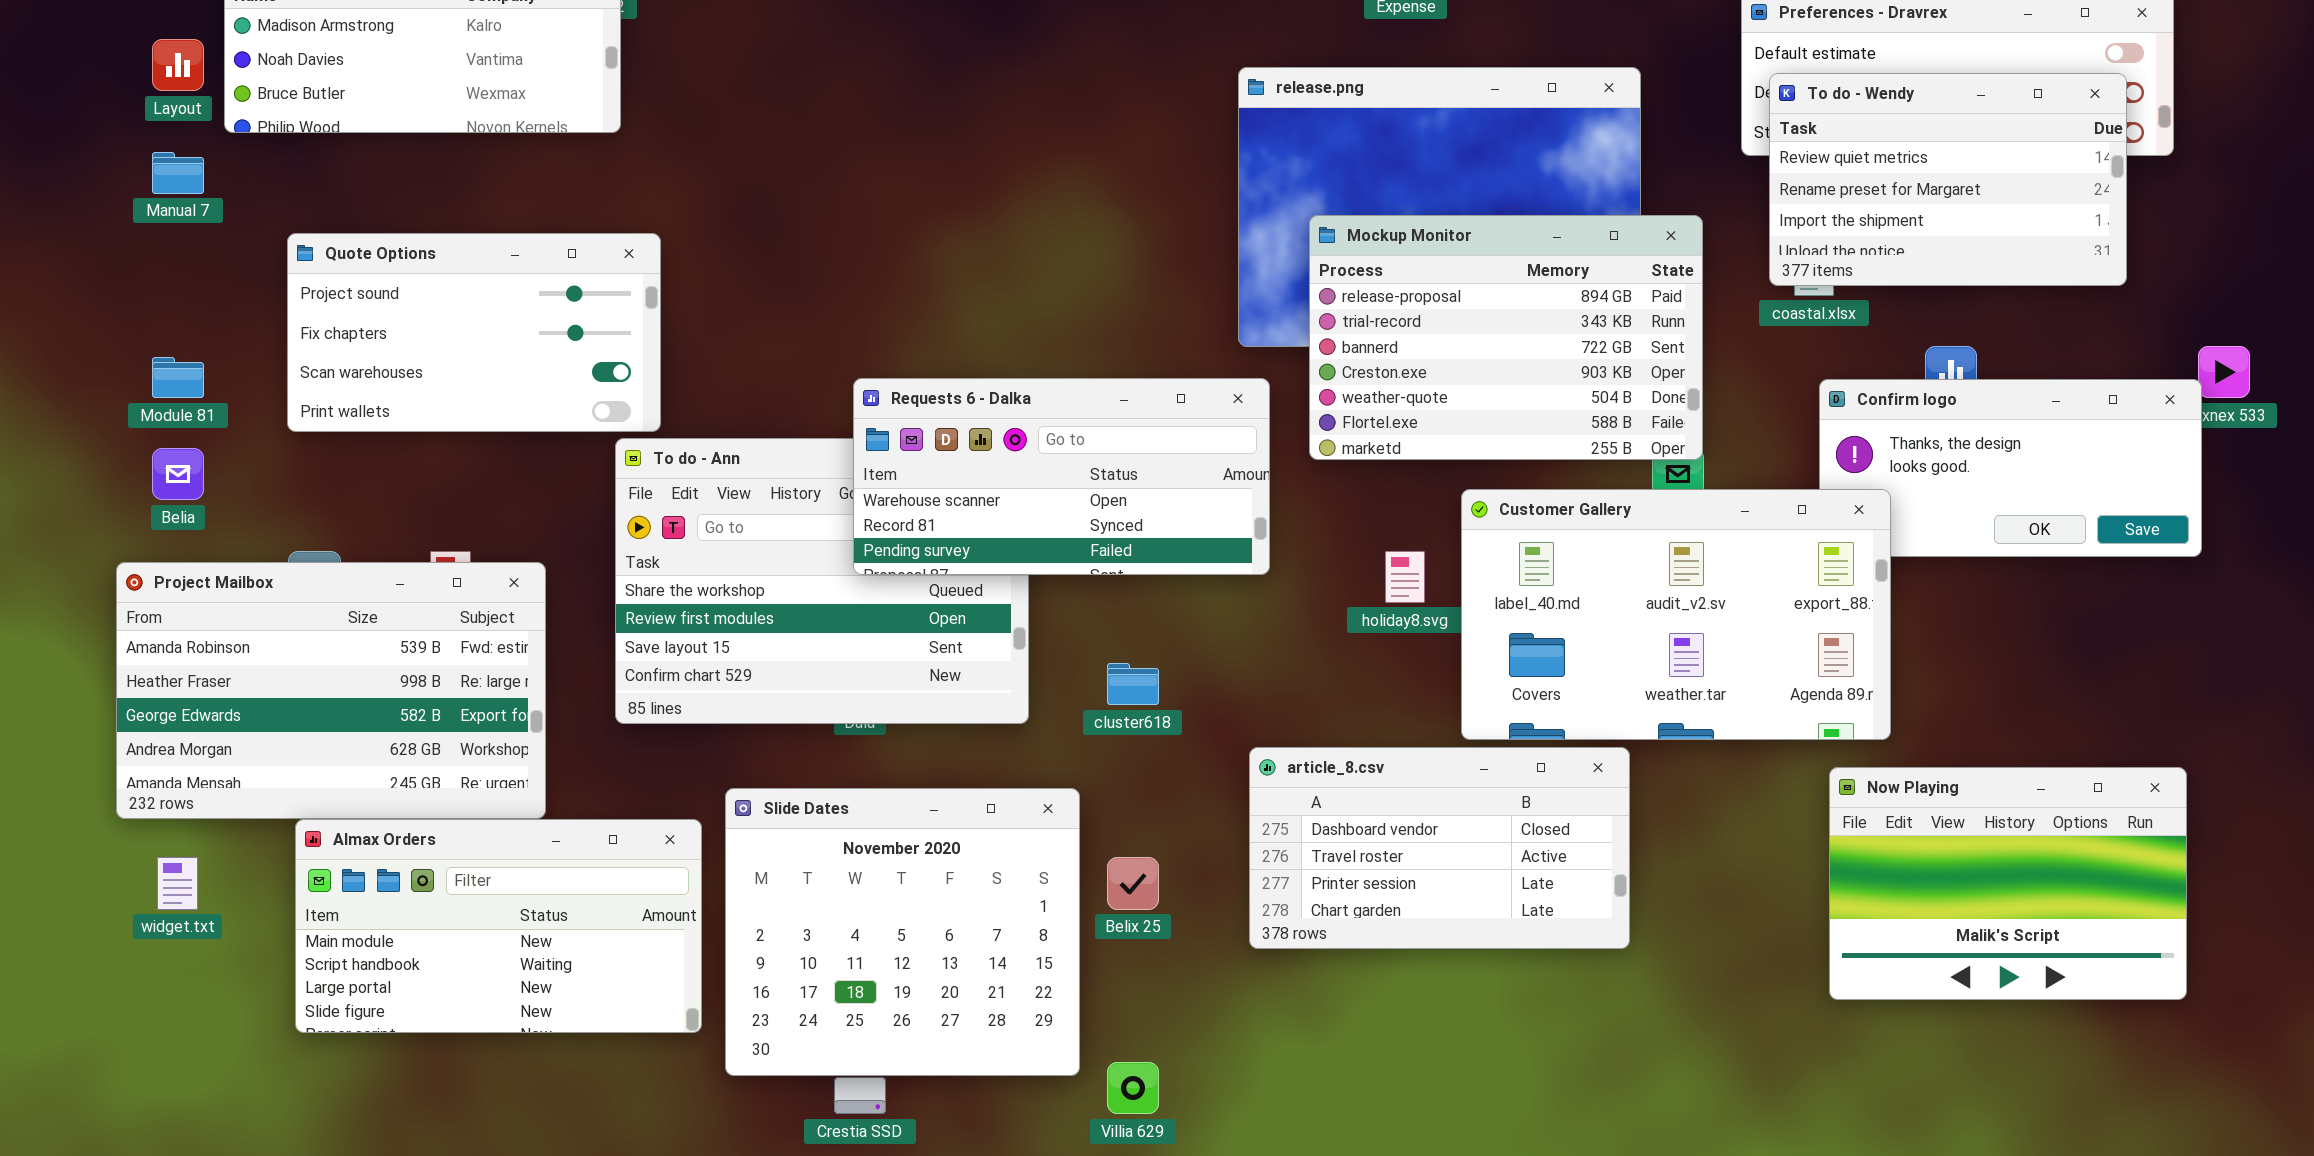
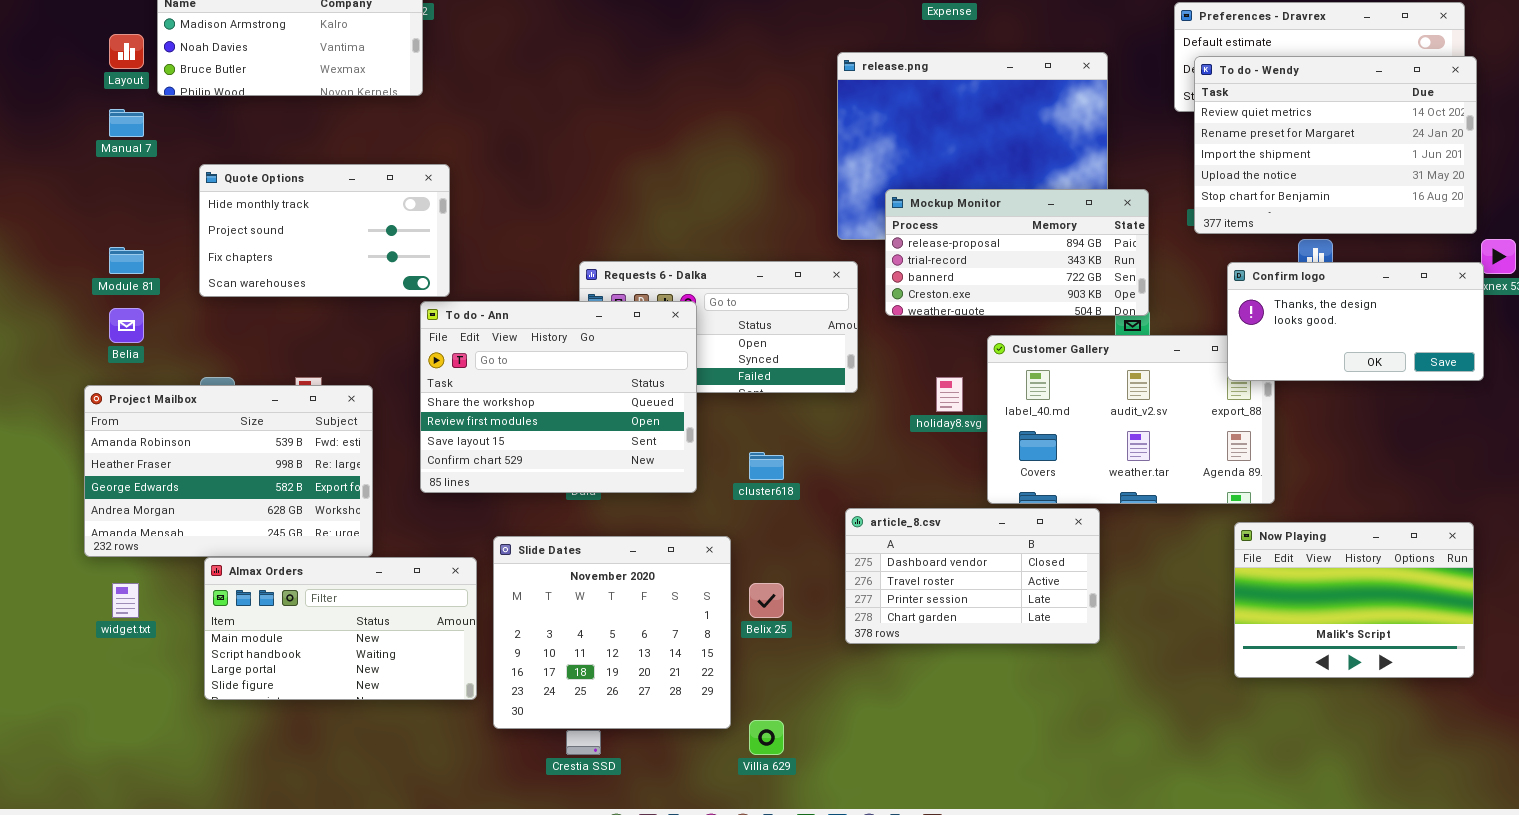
To do - Wendy: [1769,73,2127,286] -> [1194,56,1477,234], resized
Mockup Monitor: [1309,215,1703,460] -> [885,189,1149,316], resized
Quote Options: [287,233,661,432] -> [199,164,450,297], scrolled up 1 row
Confirm logo: [1819,379,2202,557] -> [1227,262,1484,381], raised
To do - Ann: [615,438,1029,724] -> [420,301,697,493], raised

